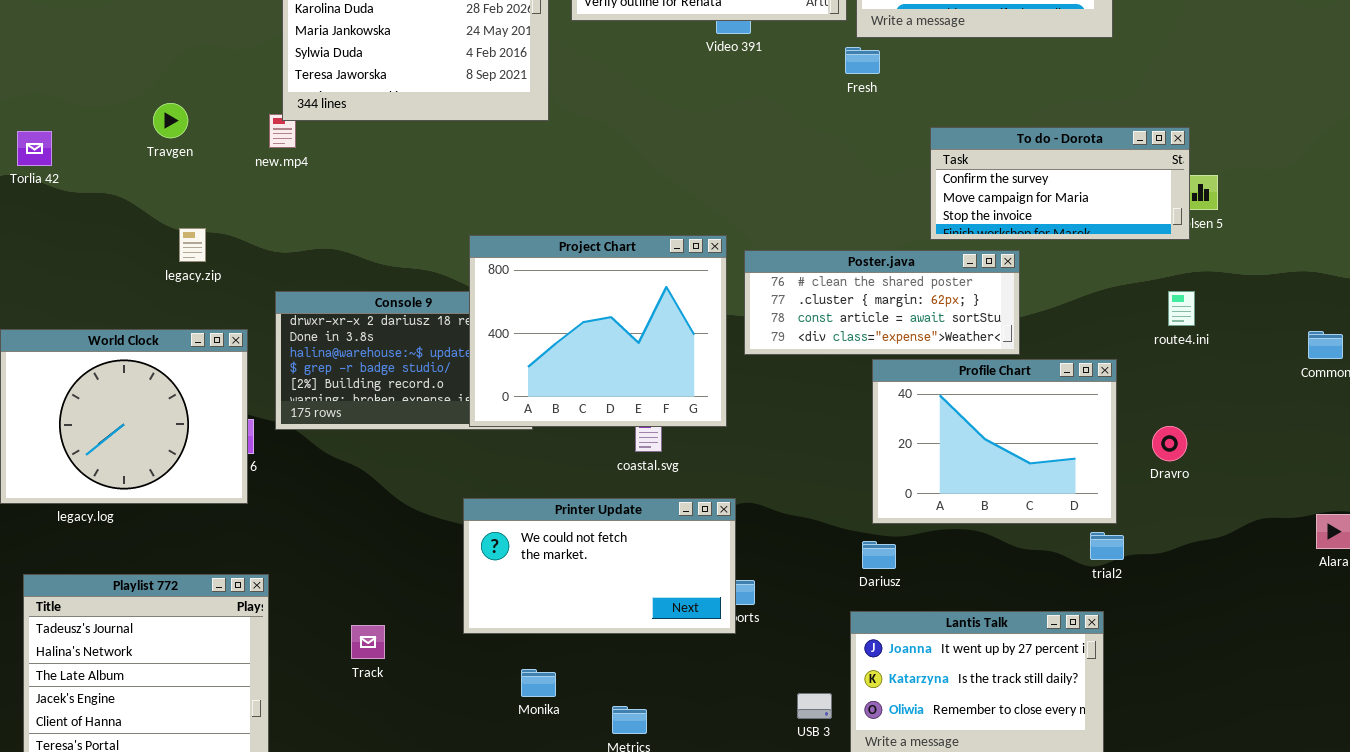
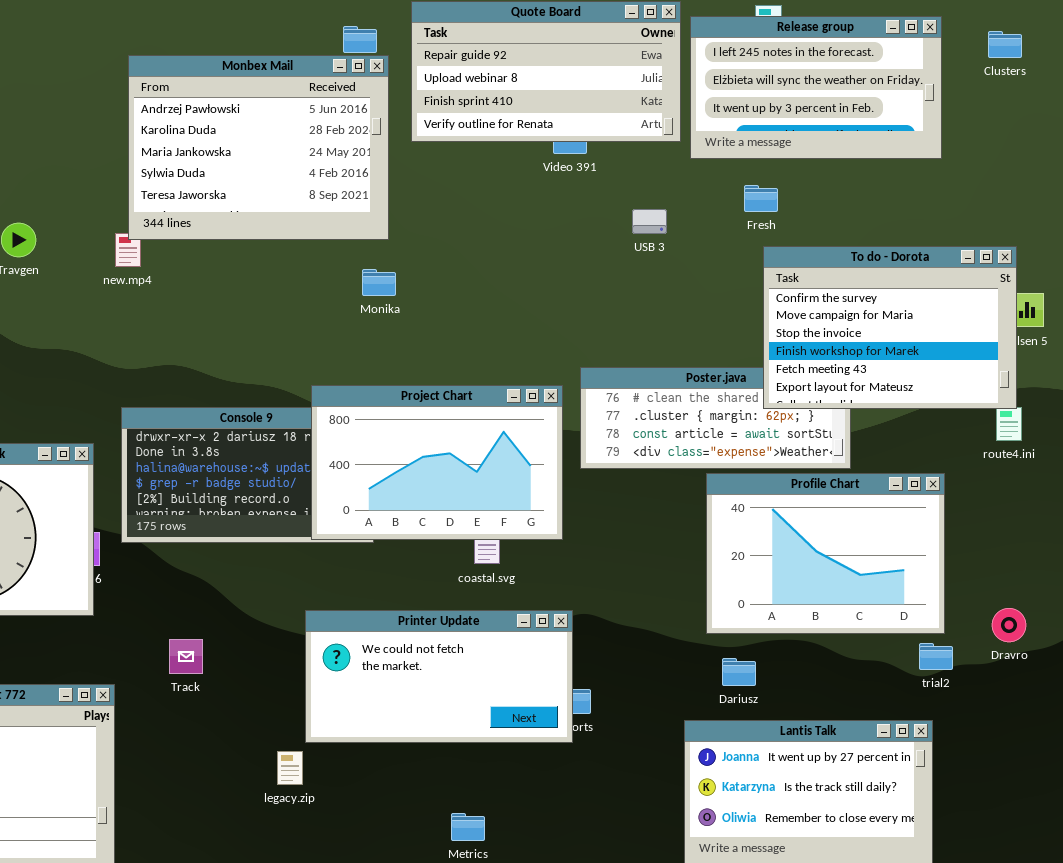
Fresh: [845,47,880,74] -> [744,185,778,212], moved
To do - Dorota: [930,127,1190,240] -> [763,246,1017,409], resized
legacy.zip: [179,228,206,262] -> [277,751,303,785], moved
Project Chart: [469,235,727,427] -> [311,385,563,540], resized
Dravro: [1152,426,1187,461] -> [992,608,1026,642], moved
Dariusz: [862,541,896,569] -> [722,658,756,686], moved
Track: [351,625,385,659] -> [169,639,203,674], moved
Monika: [521,669,556,697] -> [362,269,396,296], moved
USB 3: [797,693,832,719] -> [632,209,667,234], moved

